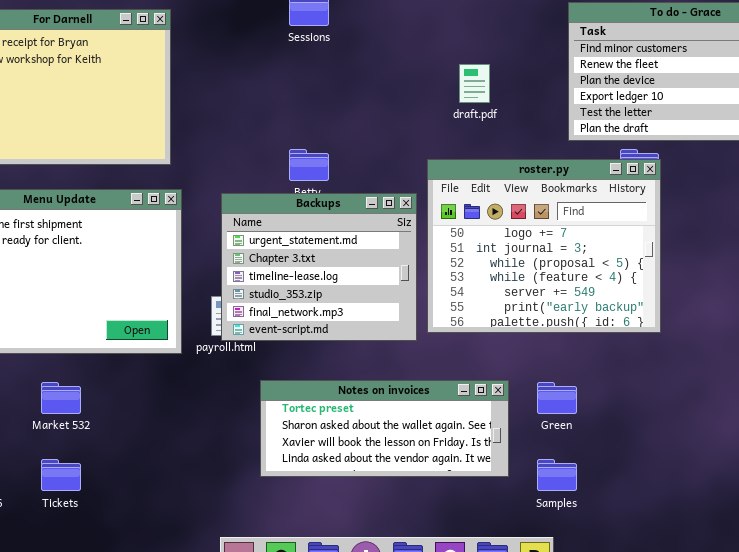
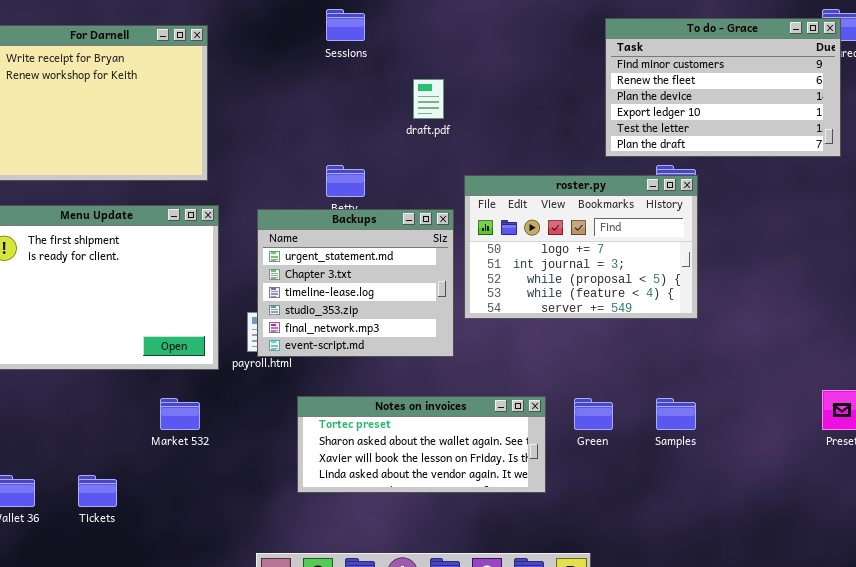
draft.pdf: [459,64,490,103] -> [413,79,444,119], moved
roster.py: [427,159,661,333] -> [464,175,698,319], resized
Market 532: [41,382,81,414] -> [160,398,200,430], moved
Samples: [537,459,577,491] -> [656,398,696,430], moved

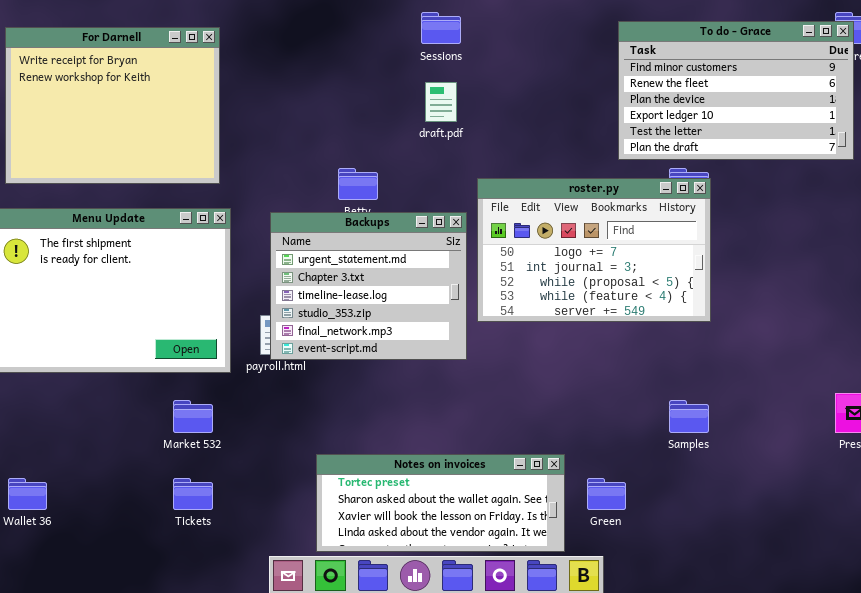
Sessions: [326,9,365,41] -> [421,12,461,44], moved
Notes on invoices: [297,396,546,493] -> [316,454,565,552], moved
Green: [574,398,613,430] -> [587,478,626,510], moved
Tickets: [78,475,117,507] -> [173,478,213,510], moved

